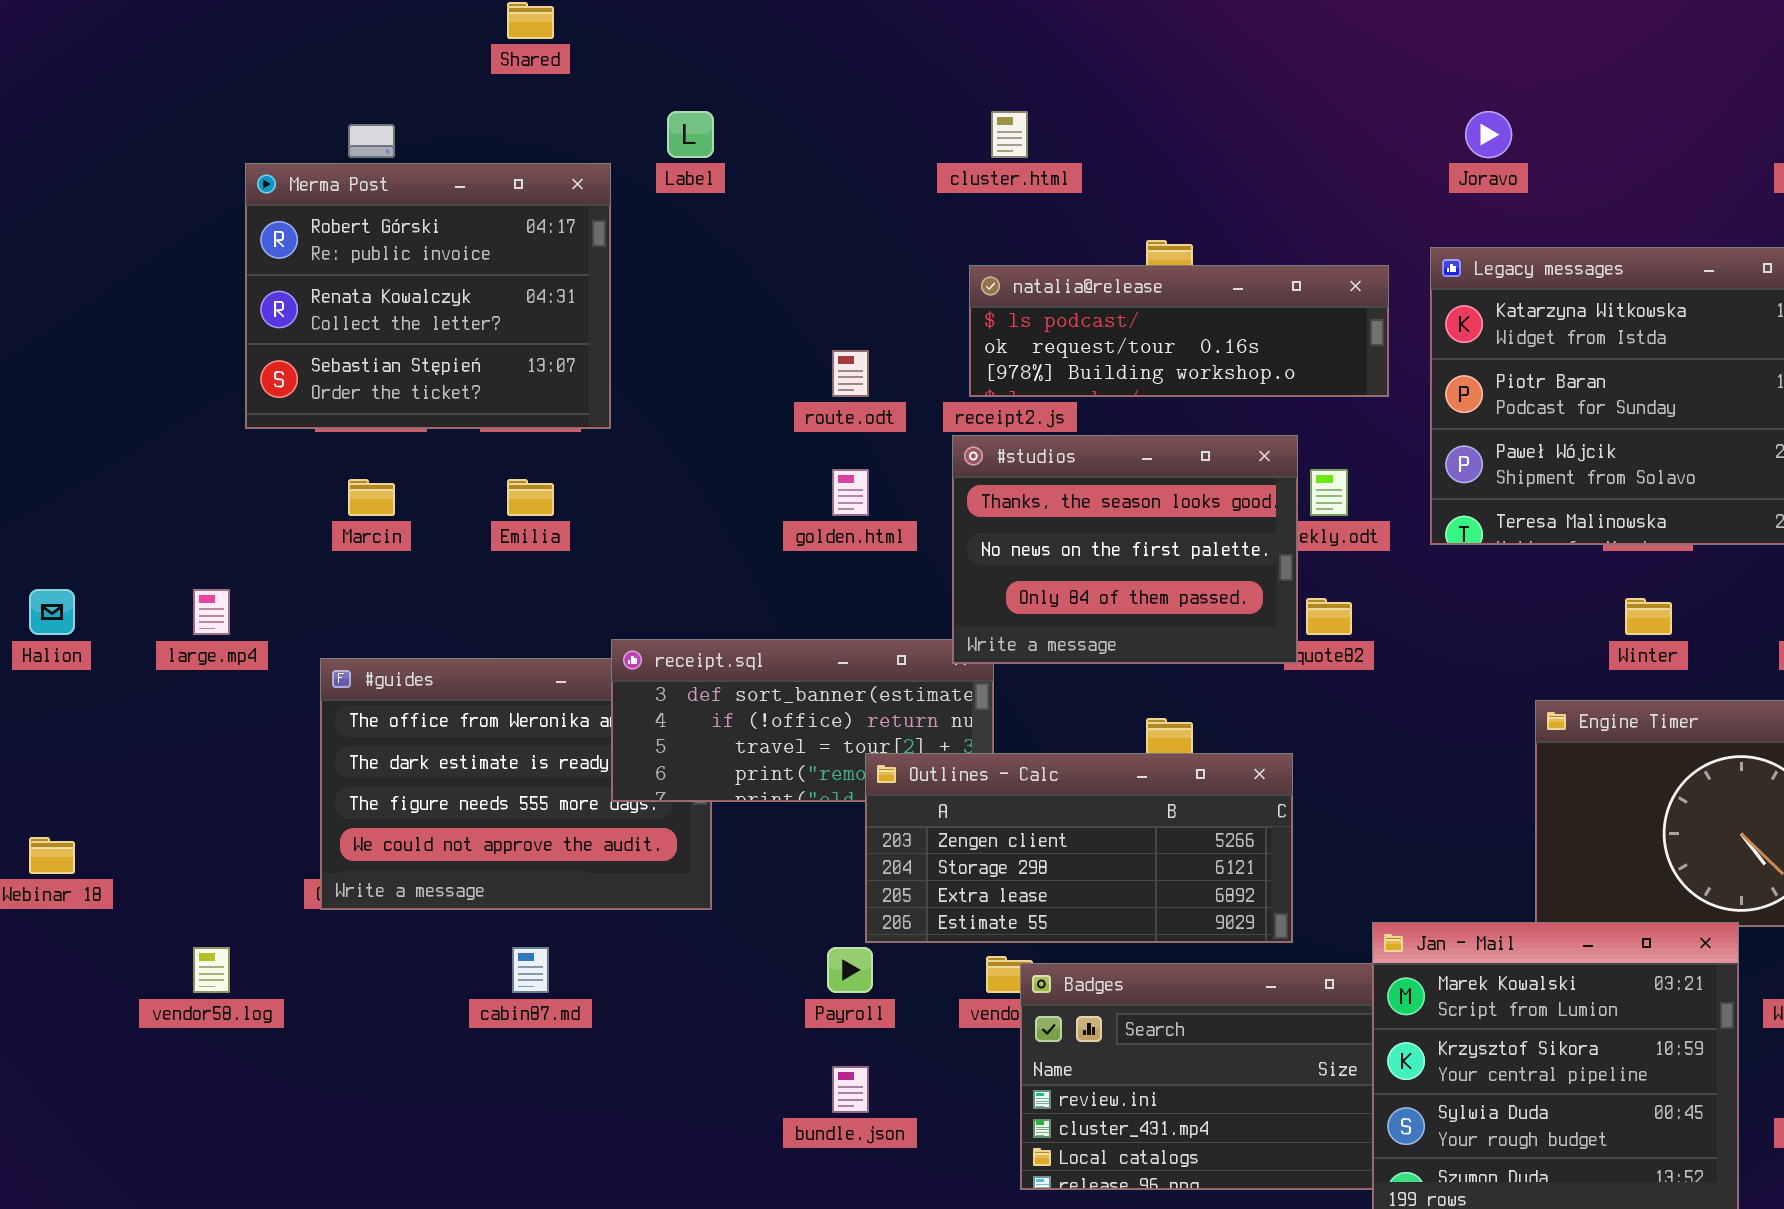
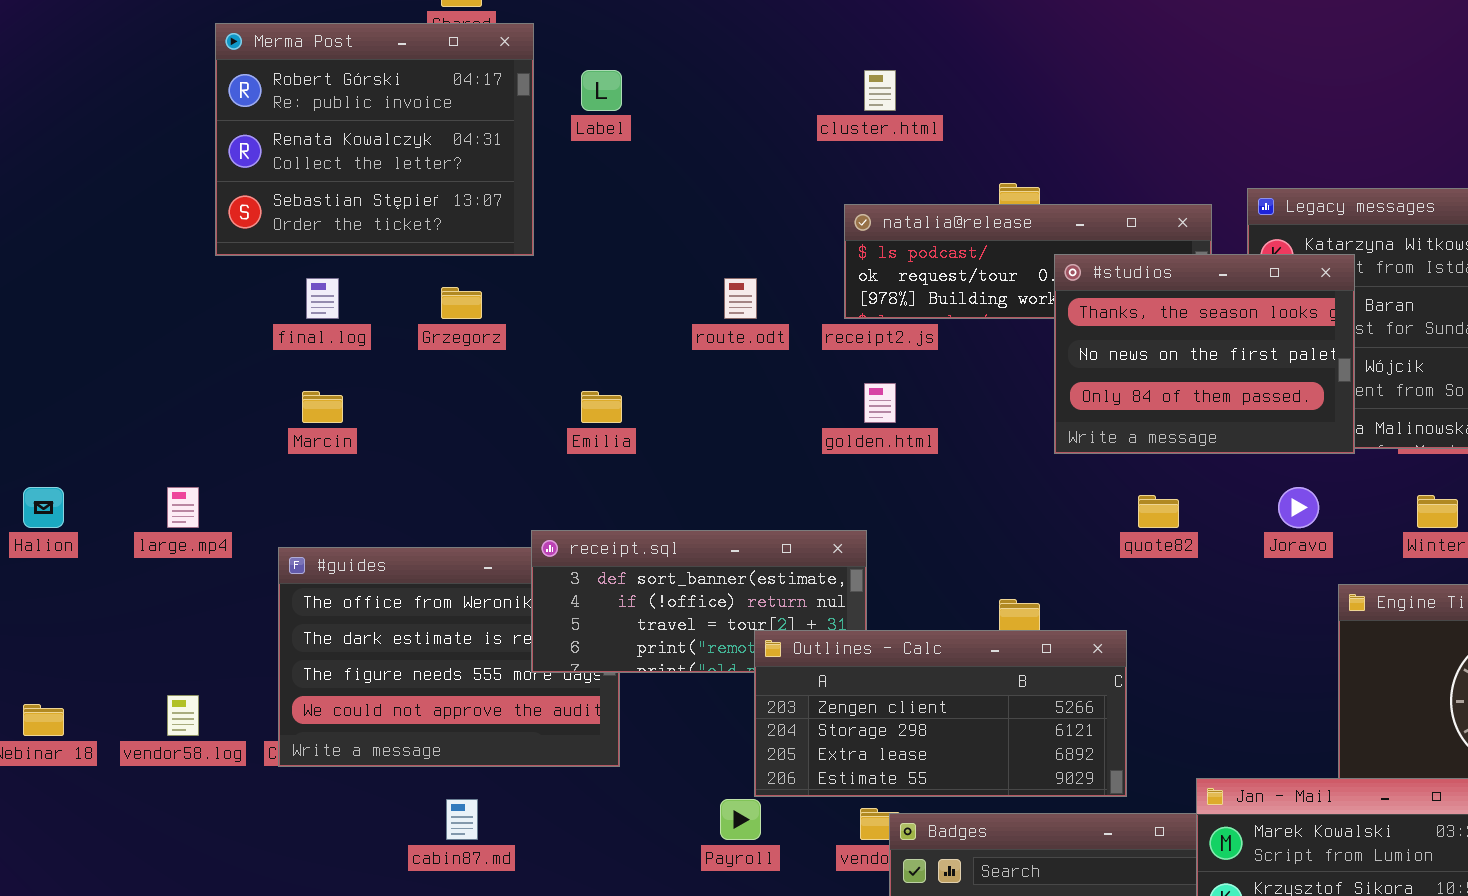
Joravo: [1465,111,1512,158] -> [1278,487,1319,528], moved
Merma Post: [245,163,611,429] -> [215,23,534,256], moved
#studios: [952,435,1298,664] -> [1054,254,1355,454], moved
golden.html: [832,469,869,516] -> [864,383,896,423], moved
Emilia: [507,479,554,516] -> [581,391,622,423], moved
vendor58.log: [193,947,230,993] -> [167,695,199,736], moved

